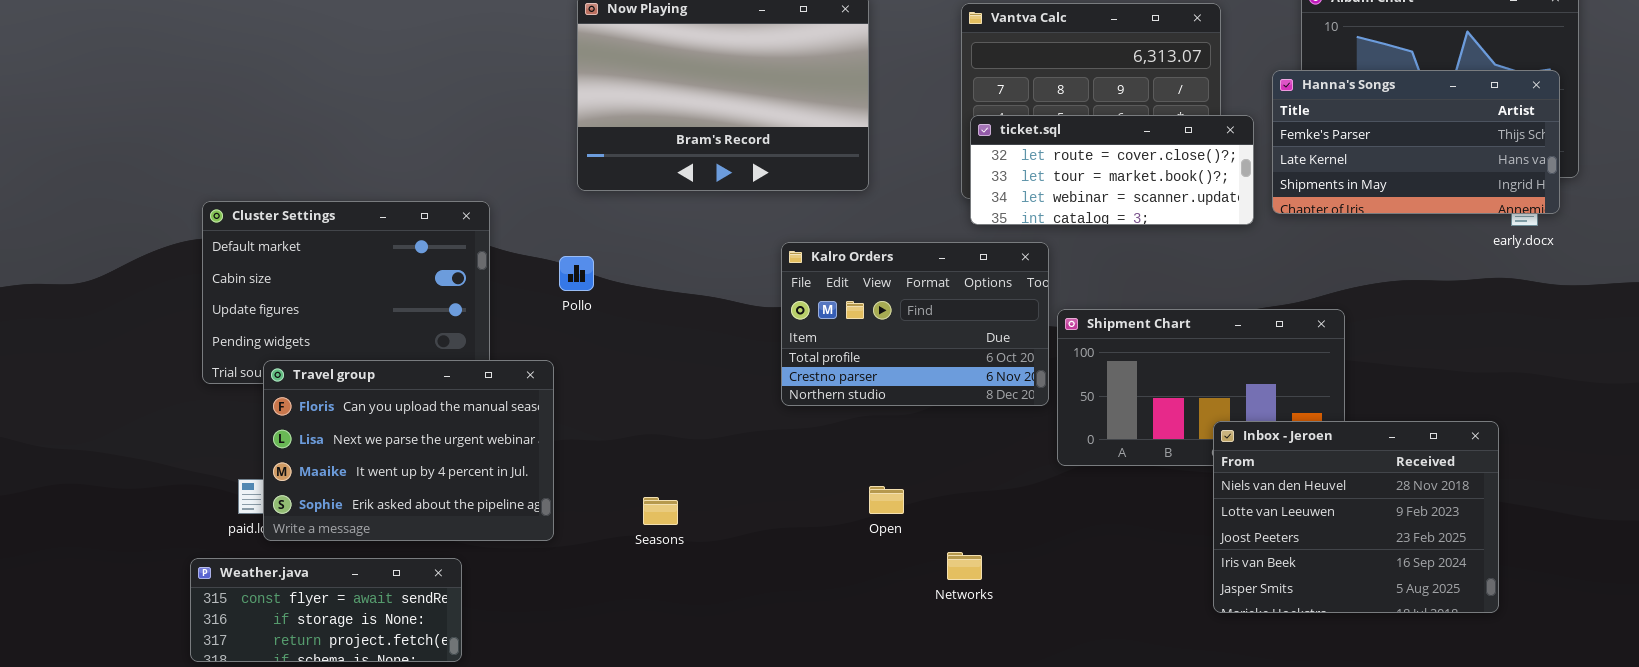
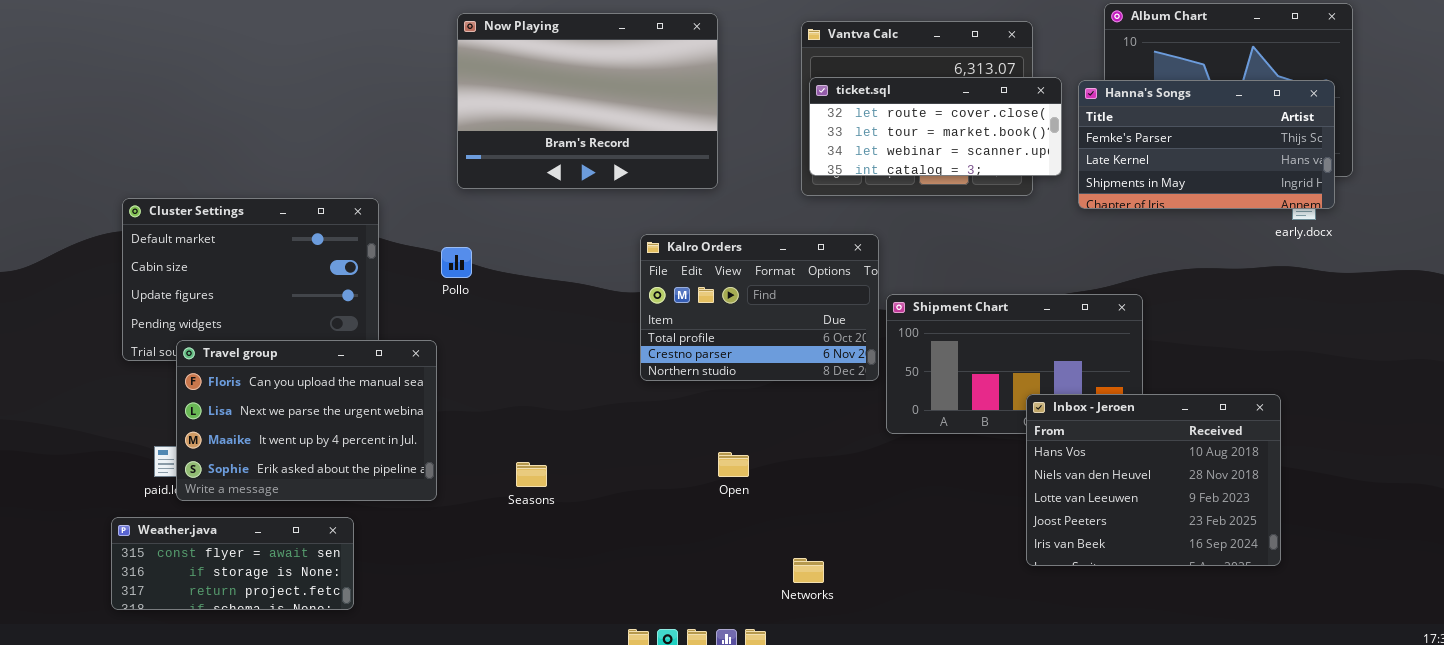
ticket.sql: [970,115,1254,225] -> [809,77,1062,176], moved
Inbox - Jeroen: [1213,421,1499,613] -> [1026,394,1281,566], scrolled up 1 row
Networks: [947,552,982,580] -> [793,558,824,583], moved

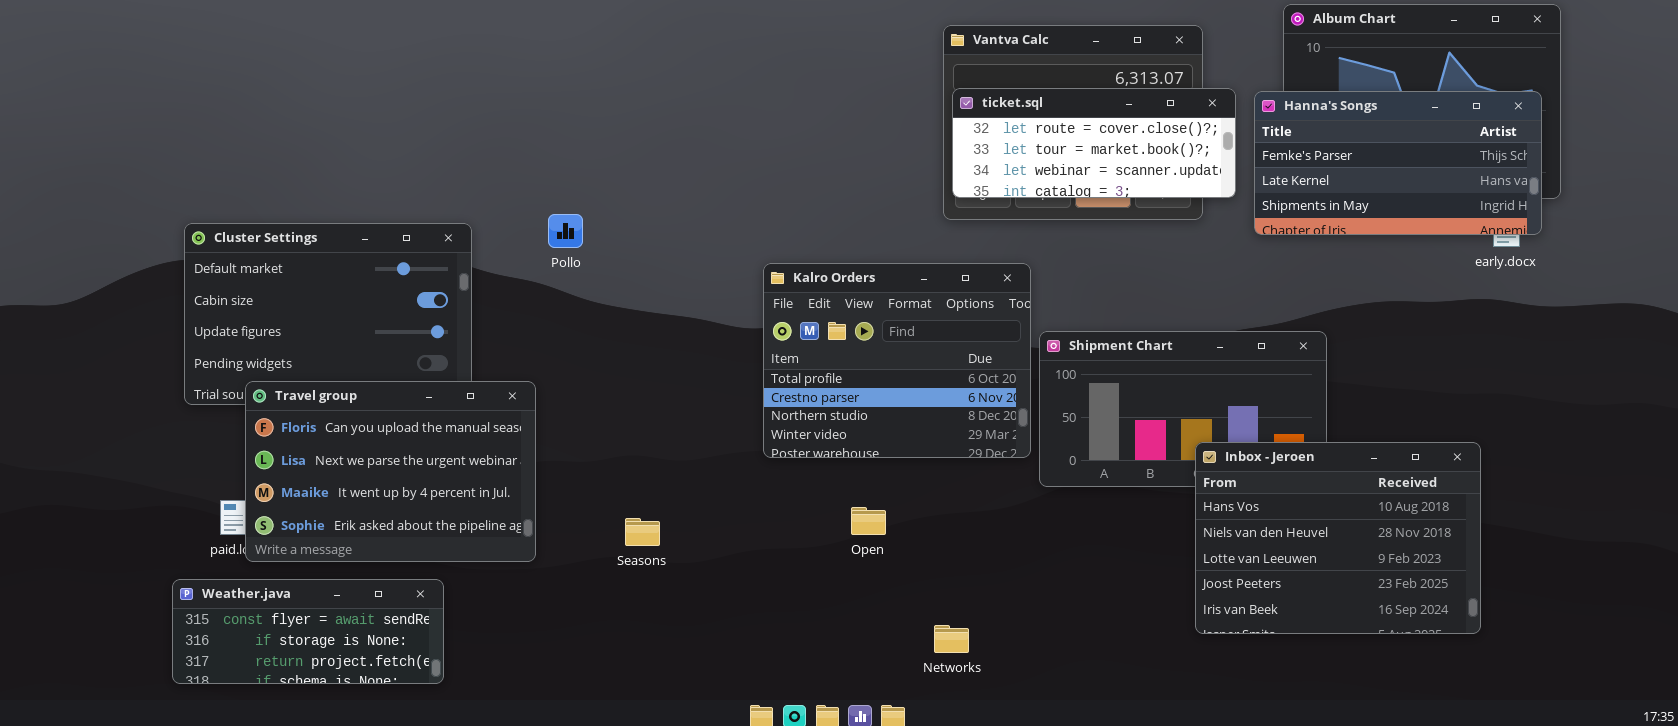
Now Playing: [457,13,718,189] -> none, closed
Kalro Orders: [640,234,879,381] -> [763,263,1031,458], resized
Pollo: [441,247,472,278] -> [548,214,583,248], moved

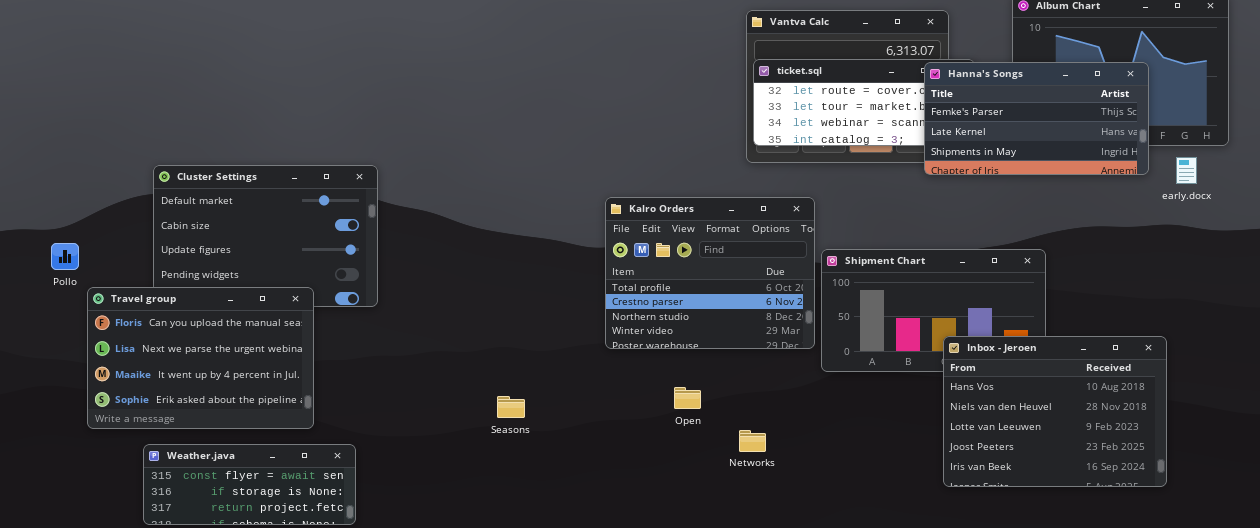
Hanna's Songs: [1254,91,1542,235] -> [924,62,1149,175], moved
Pollo: [548,214,583,248] -> [51,243,79,270], moved
Travel group: [245,381,536,562] -> [87,287,314,429], moved
Networks: [934,625,969,653] -> [739,430,766,452], moved

